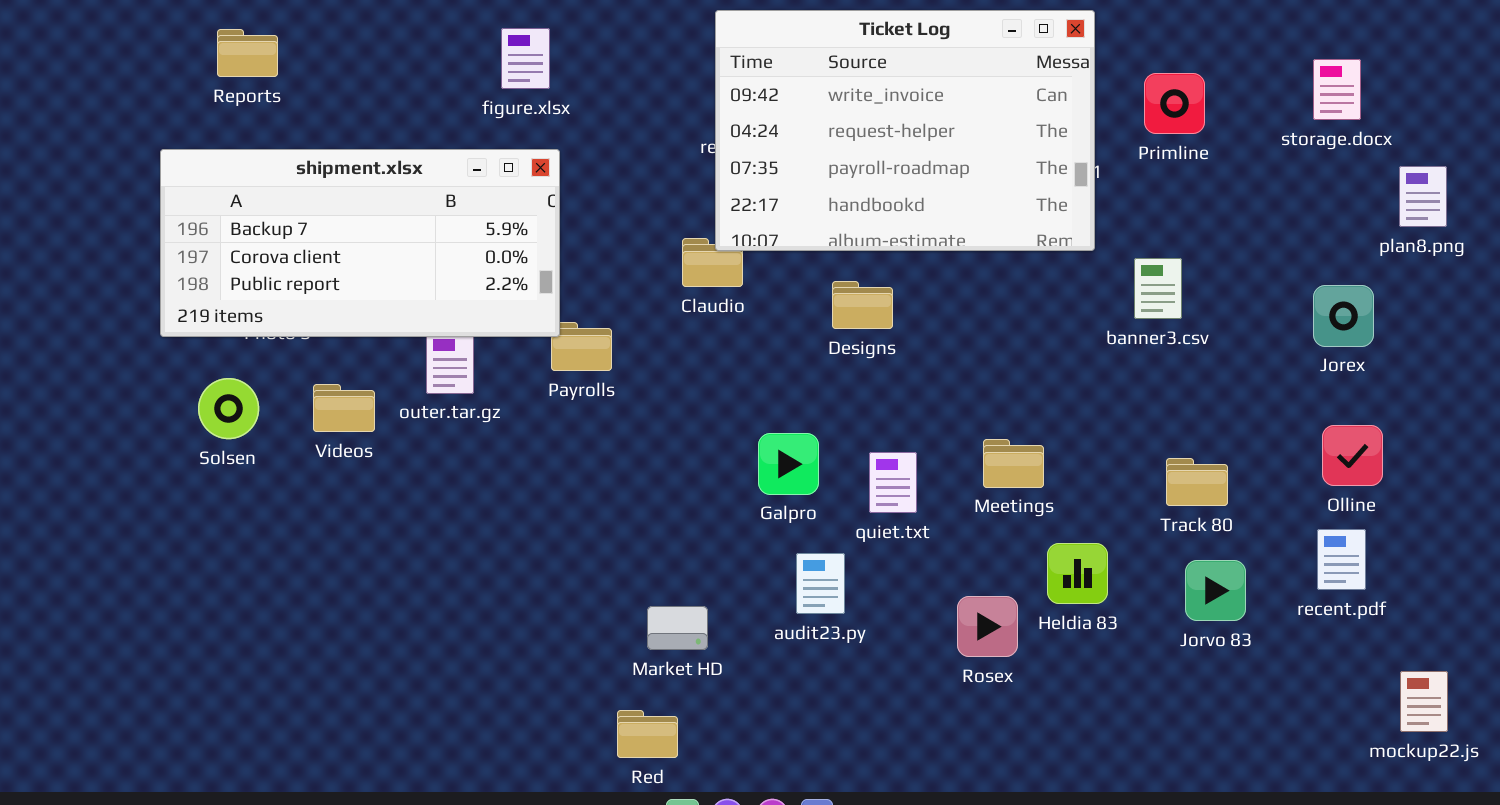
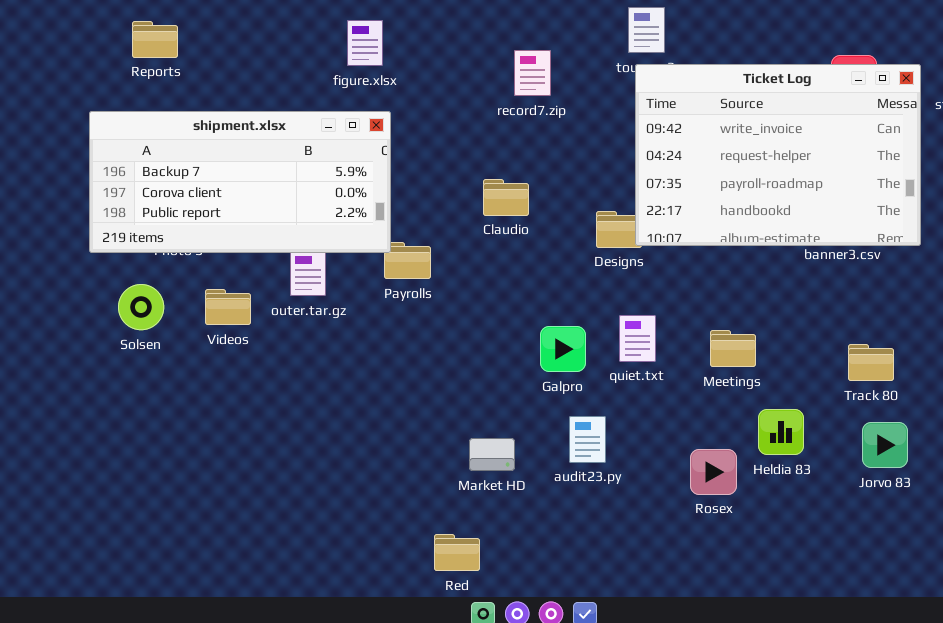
Ticket Log: [715,10,1095,251] -> [635,64,921,246], moved
quiet.txt: [869,452,917,513] -> [619,315,656,362], moved
Market HD: [647,606,708,650] -> [469,438,515,471], moved

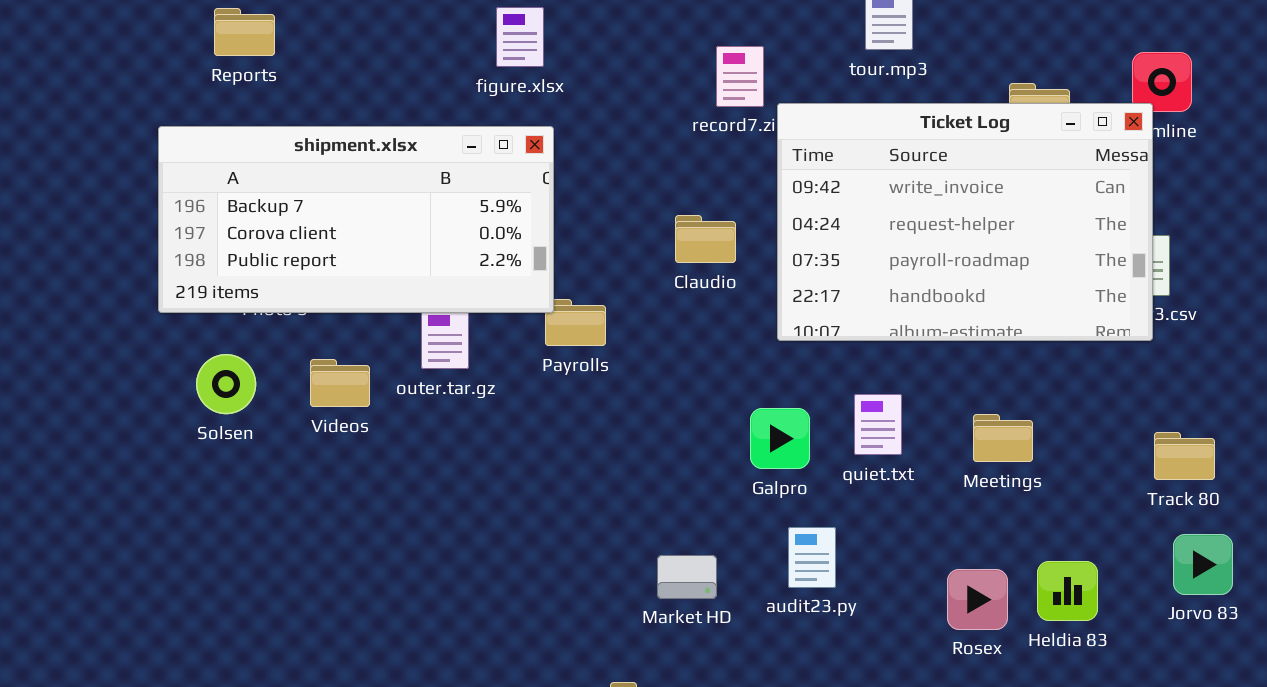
Ticket Log: [635,64,921,246] -> [777,103,1153,341], moved
Heldia 83: [758,409,804,455] -> [1037,561,1098,621], moved

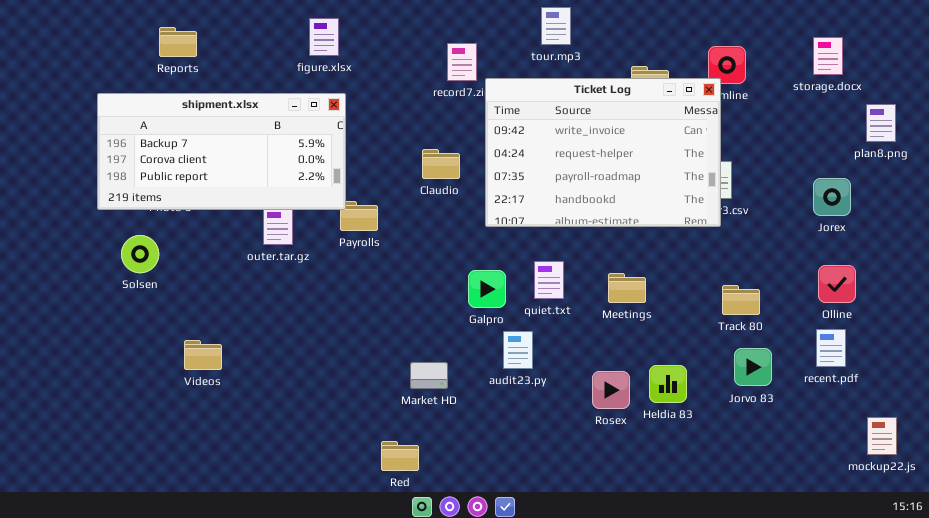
Reports: [214,8,275,56] -> [159,27,197,57], moved
Videos: [310,359,370,407] -> [184,340,222,370], moved
audit23.py: [788,527,836,588] -> [503,331,533,369], moved

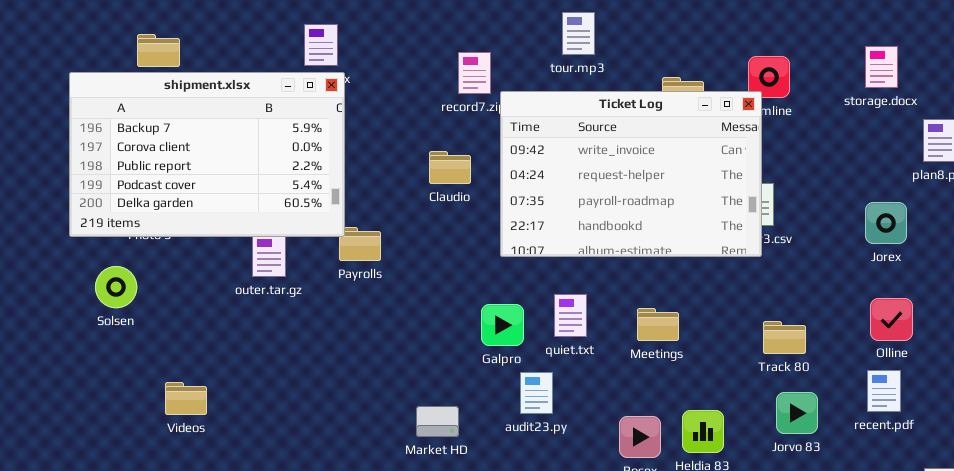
shipment.xlsx: [97,93,346,210] -> [69,72,345,237], resized
Claudio: [422,149,460,179] -> [429,151,471,184], moved

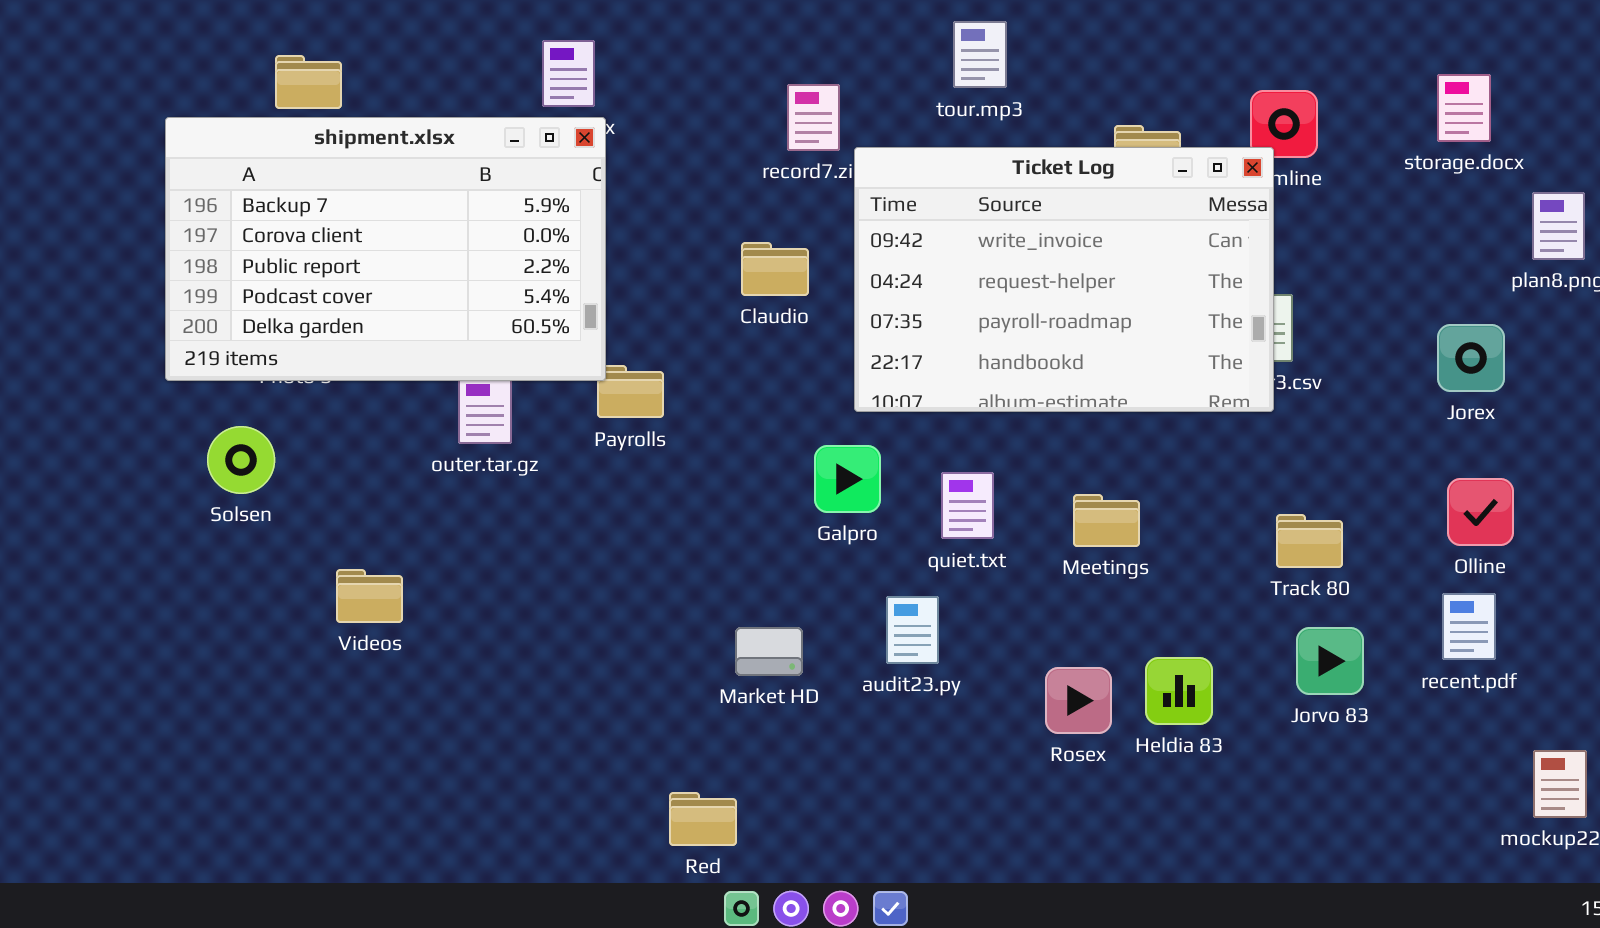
Galpro: [481,304,524,346] -> [814,445,881,513], moved
Videos: [165,382,207,415] -> [336,569,403,623], moved
Market HD: [416,406,459,437] -> [735,627,803,676], moved

